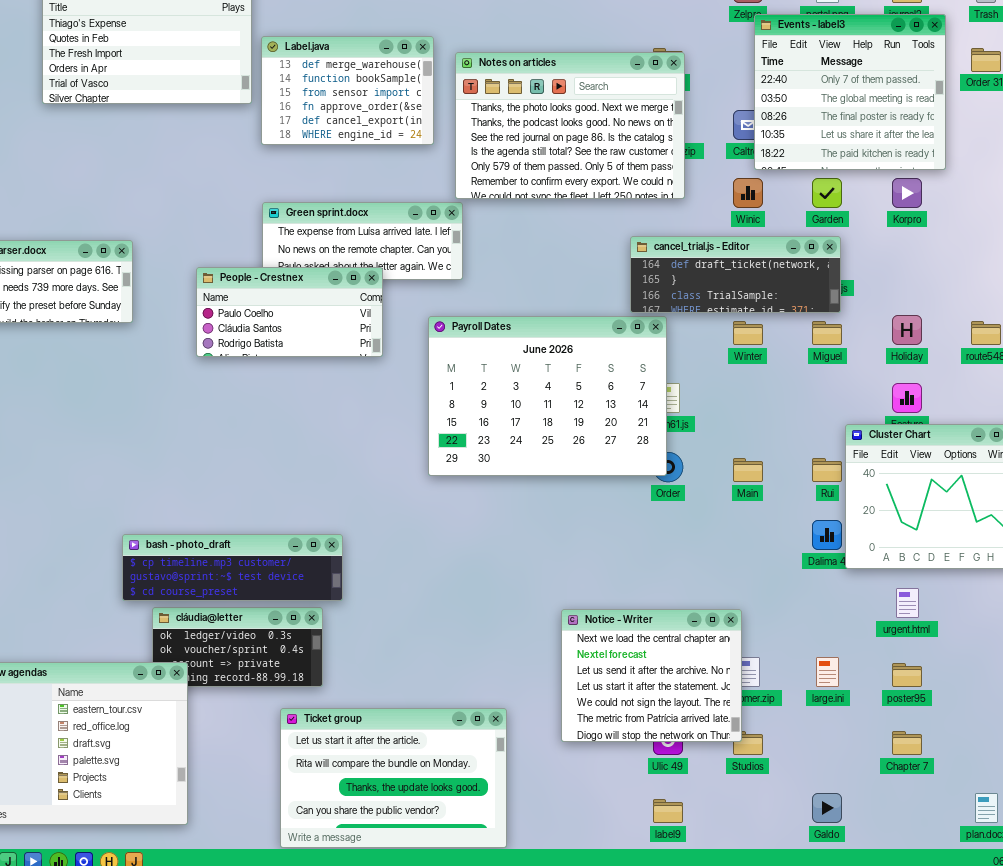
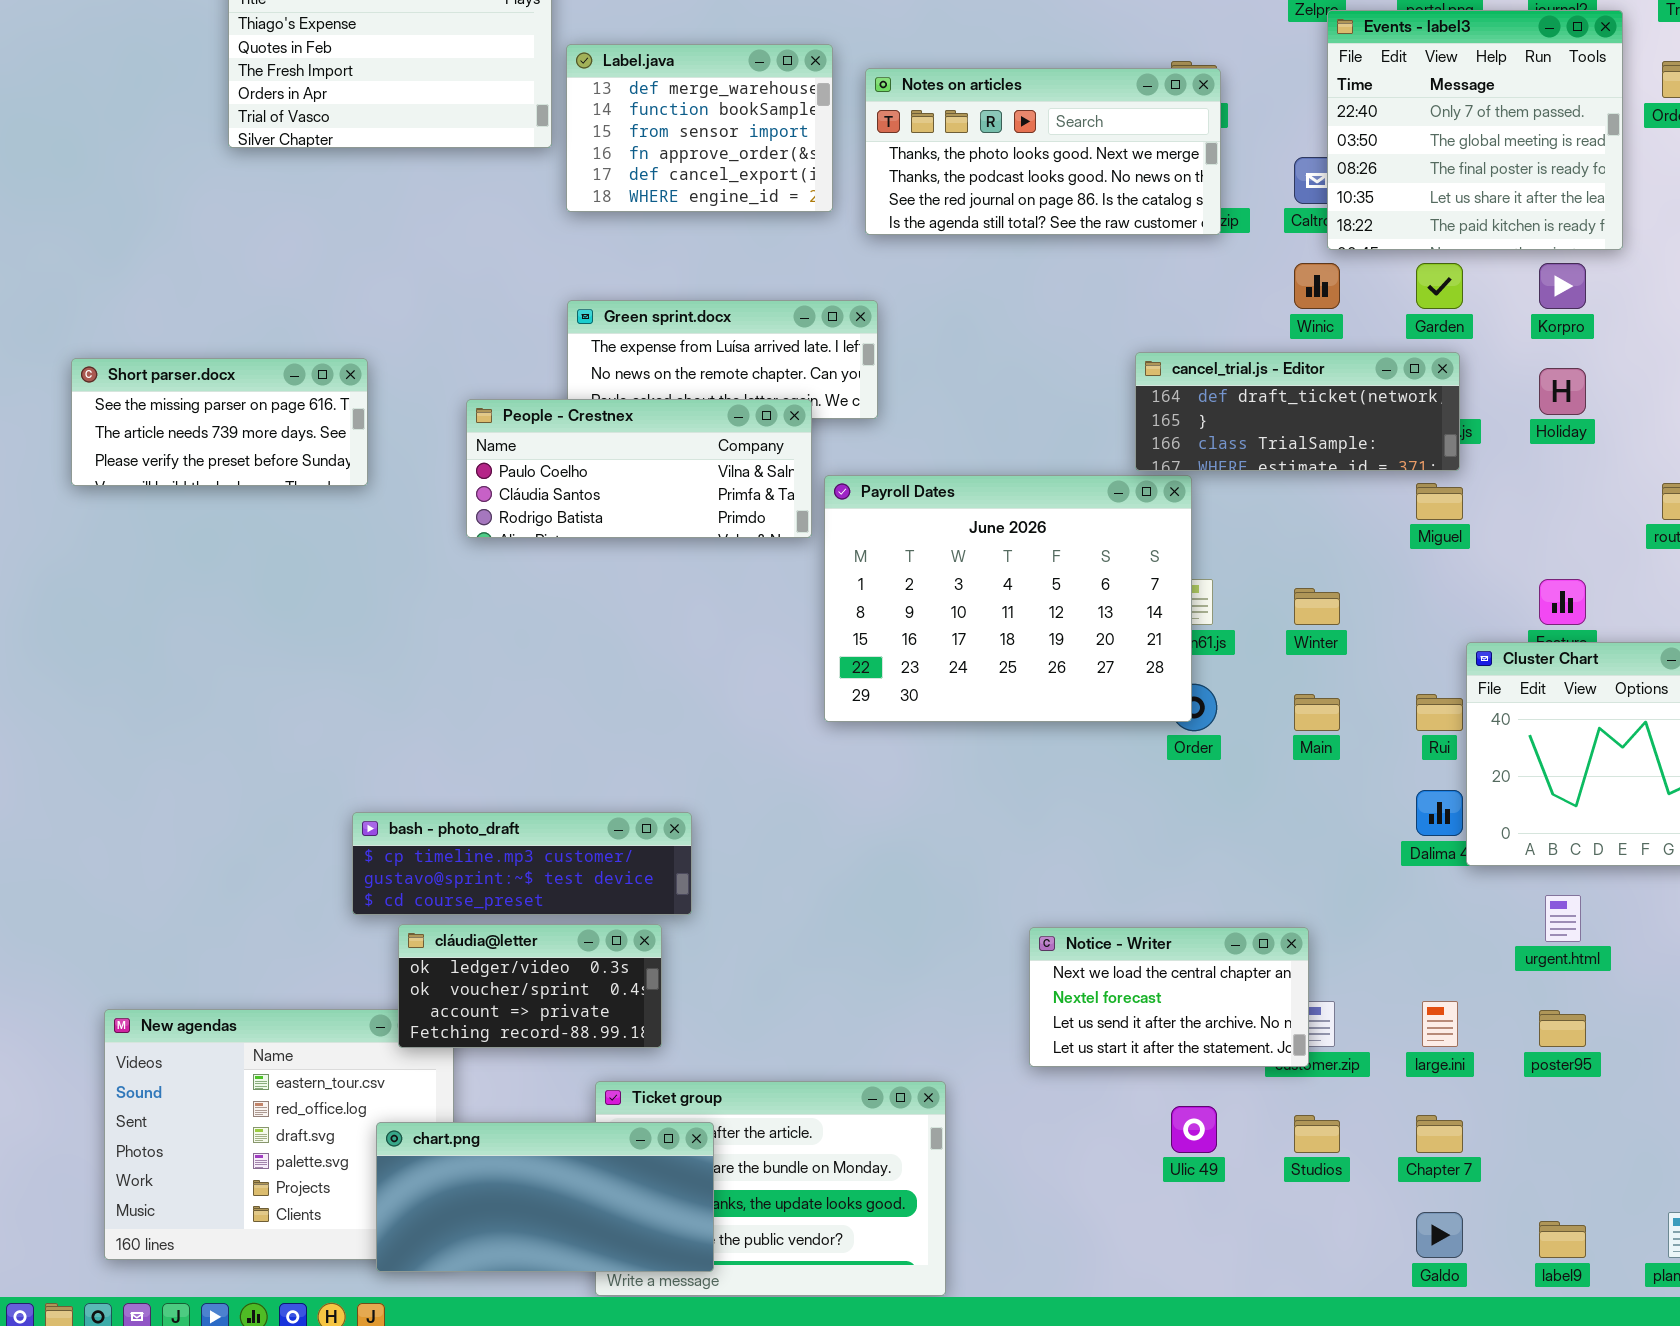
Notes on articles: [455,52,685,199] -> [865,68,1221,235], resized
People - Crestnex: [196,267,383,357] -> [466,399,812,538], resized
Holiday: [892,315,922,345] -> [1539,368,1586,415], moved
Winter: [733,321,763,345] -> [1294,588,1340,625], moved
cláudia@letter: [152,607,323,687] -> [398,924,662,1048], raised
Notice - Writer: [561,609,742,742] -> [1029,927,1309,1067], resized
Chapter 7: [892,731,922,755] -> [1416,1115,1463,1153], moved
chart.png: none -> [376,1122,714,1272], opened
label9: [653,799,683,823] -> [1539,1221,1586,1258], moved

